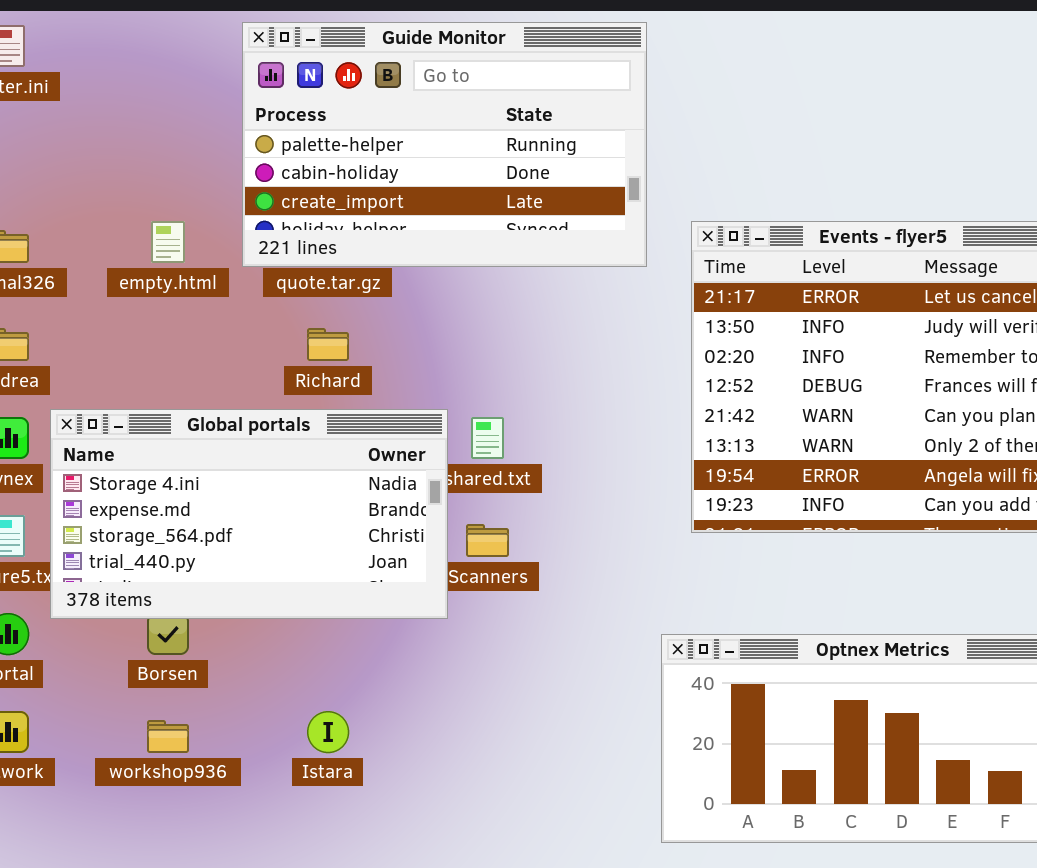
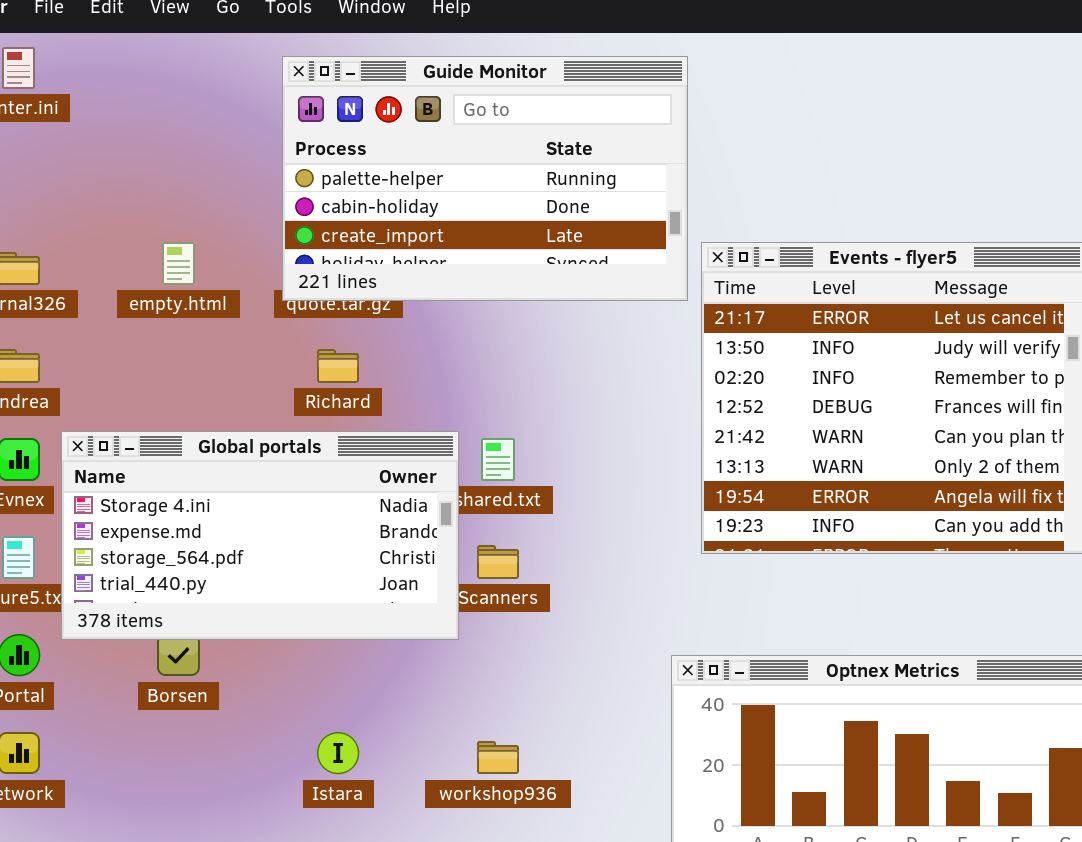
Guide Monitor: [242,22,647,267] -> [282,56,688,301], moved
workshop936: [147,720,189,753] -> [477,741,519,774], moved

